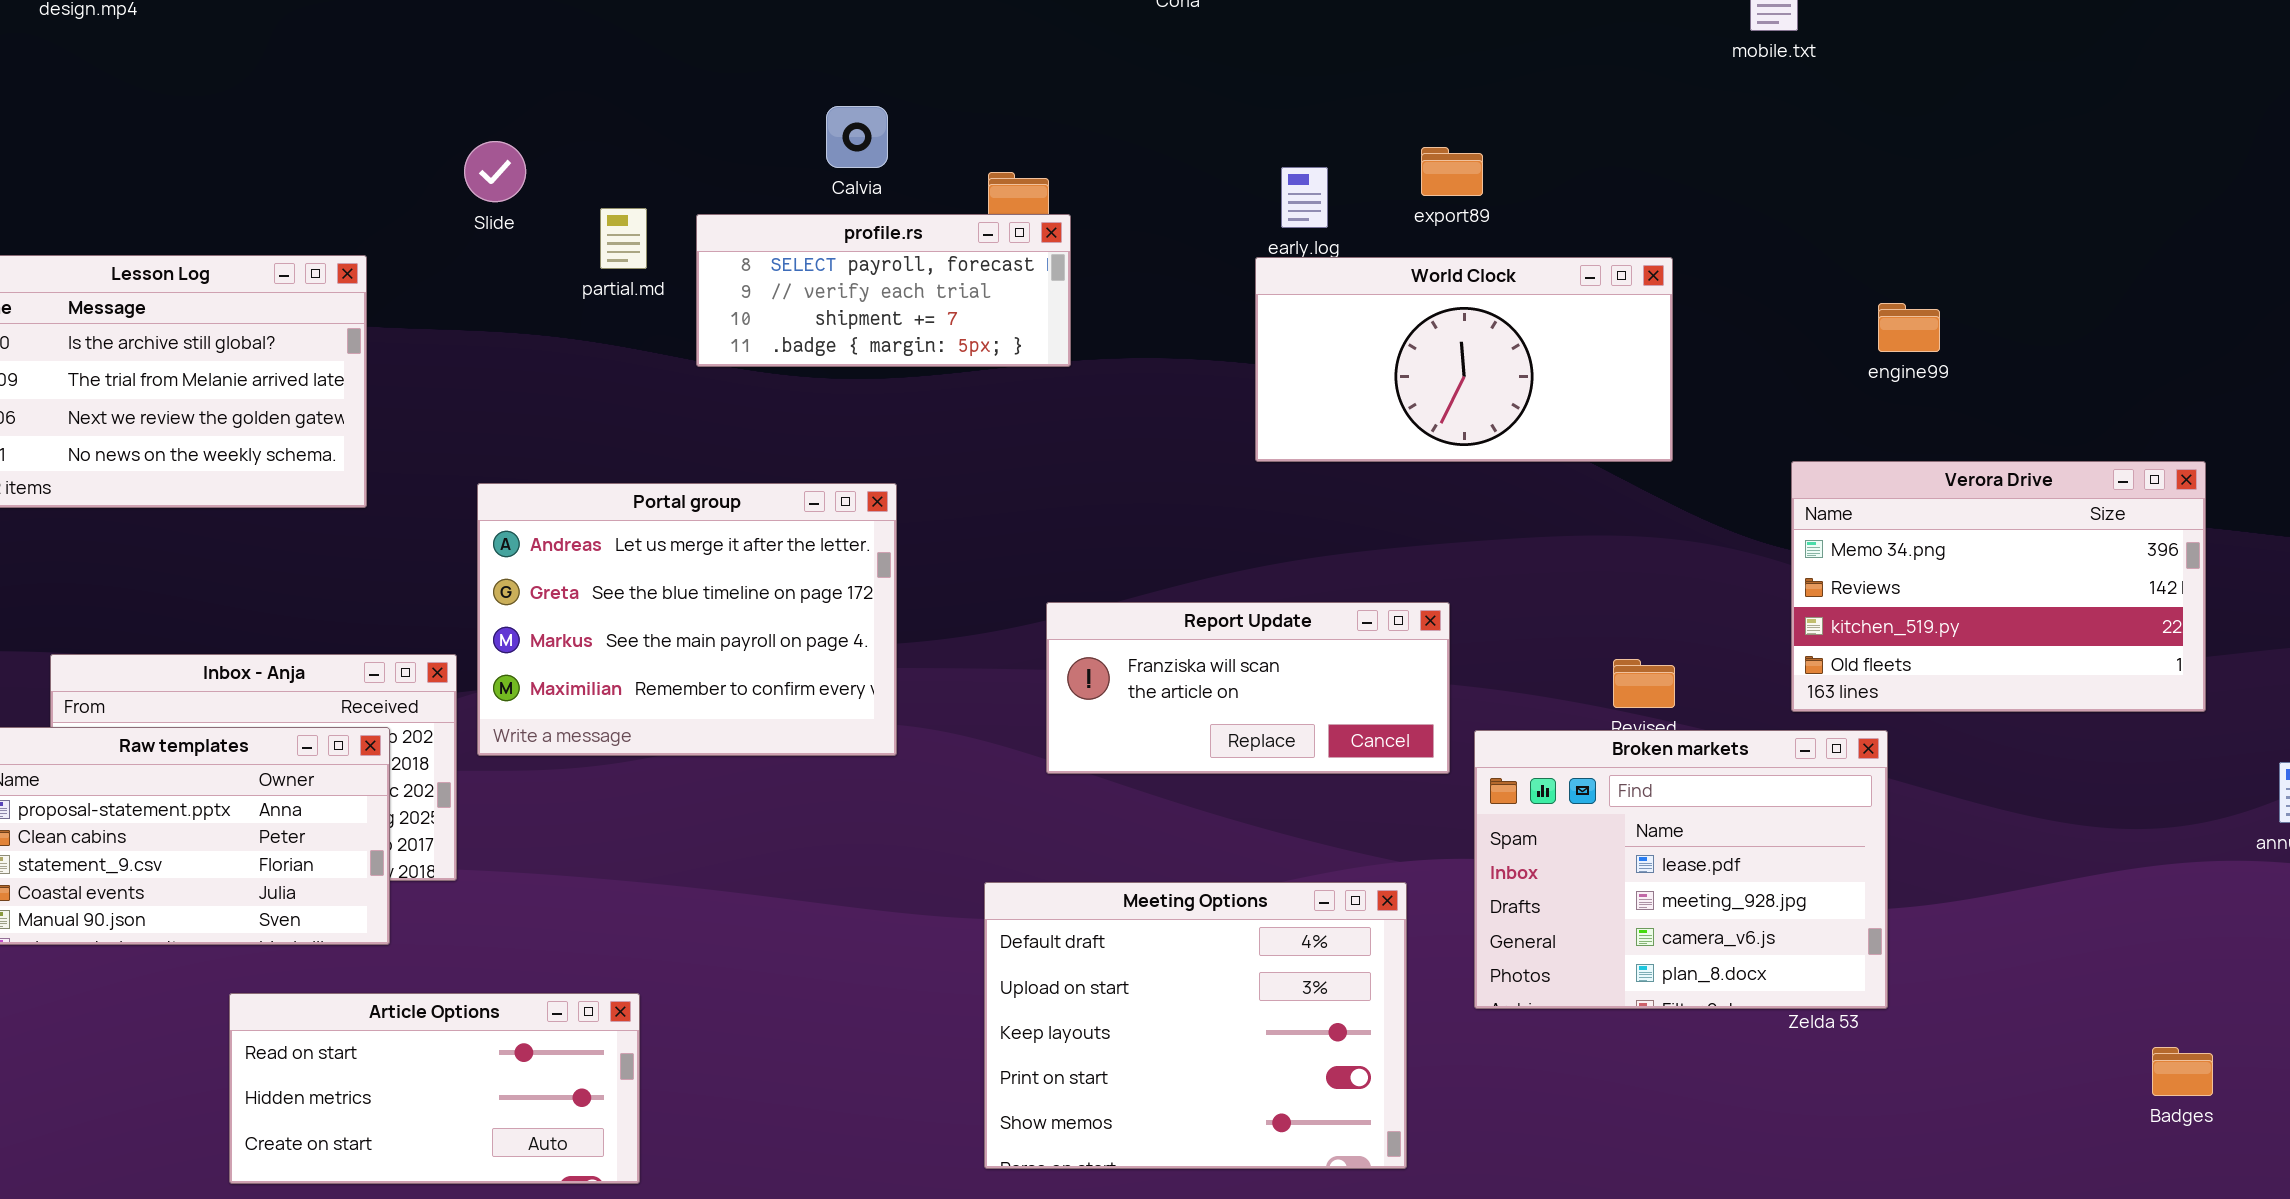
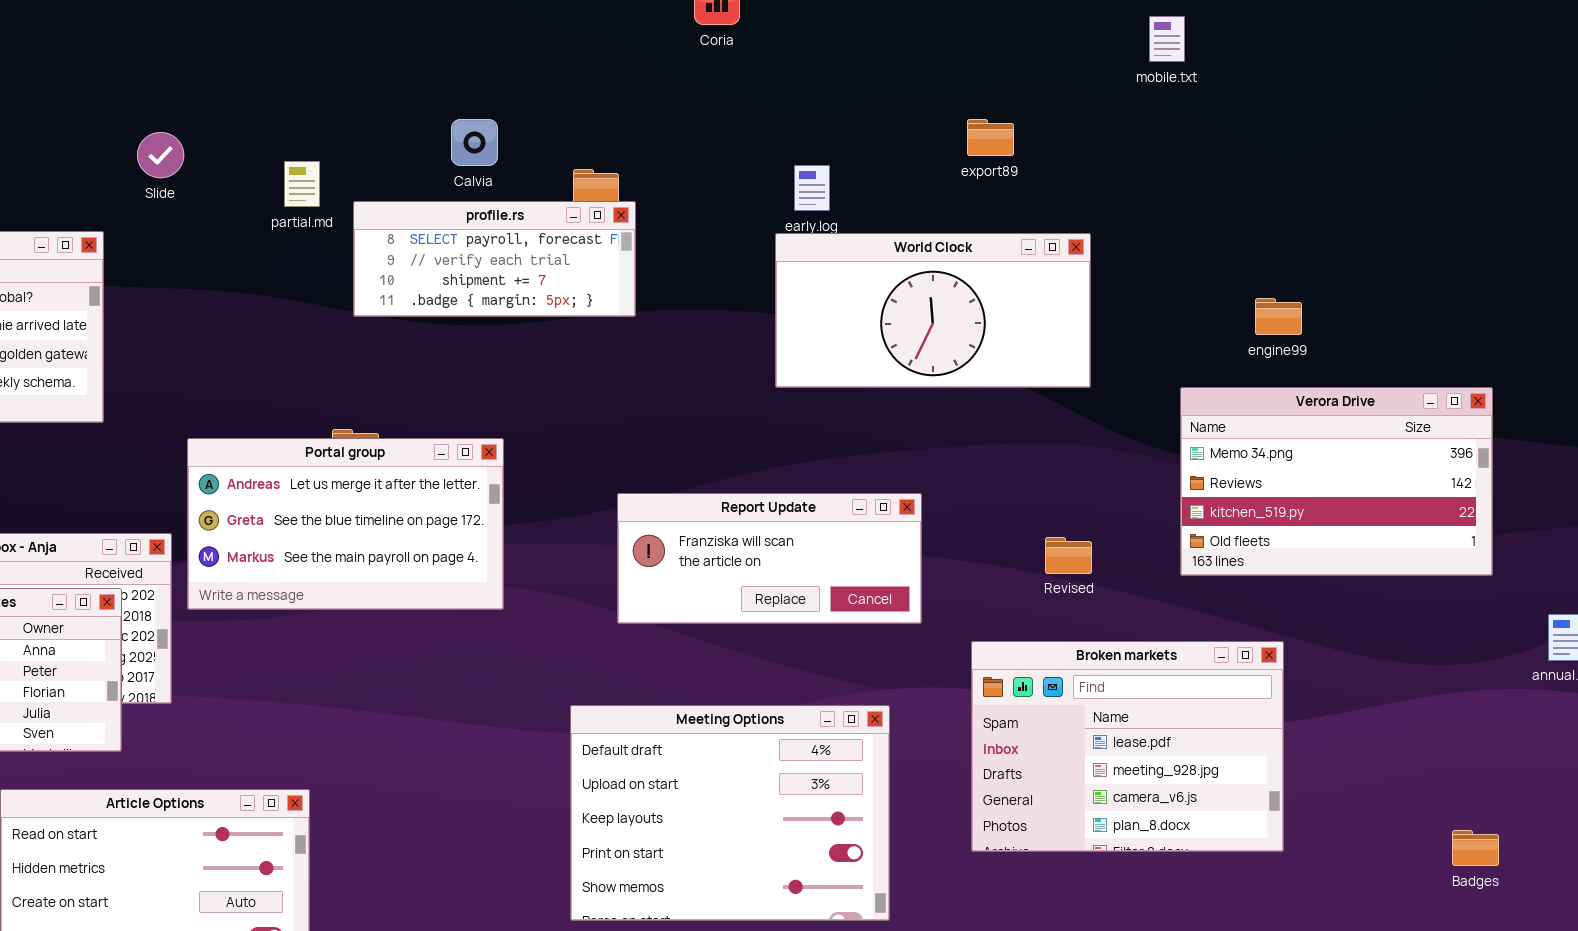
Slide: [464,141,526,202] -> [137,132,184,178], moved
export89: [1421,147,1483,196] -> [967,119,1014,156], moved
partial.md: [600,208,647,269] -> [284,161,320,207], moved
engine99: [1878,303,1940,352] -> [1255,298,1302,335], moved
Portal group: [477,483,897,756] -> [187,438,504,610], resized
Broken markets: [1474,730,1888,1009] -> [971,641,1284,852], moved

